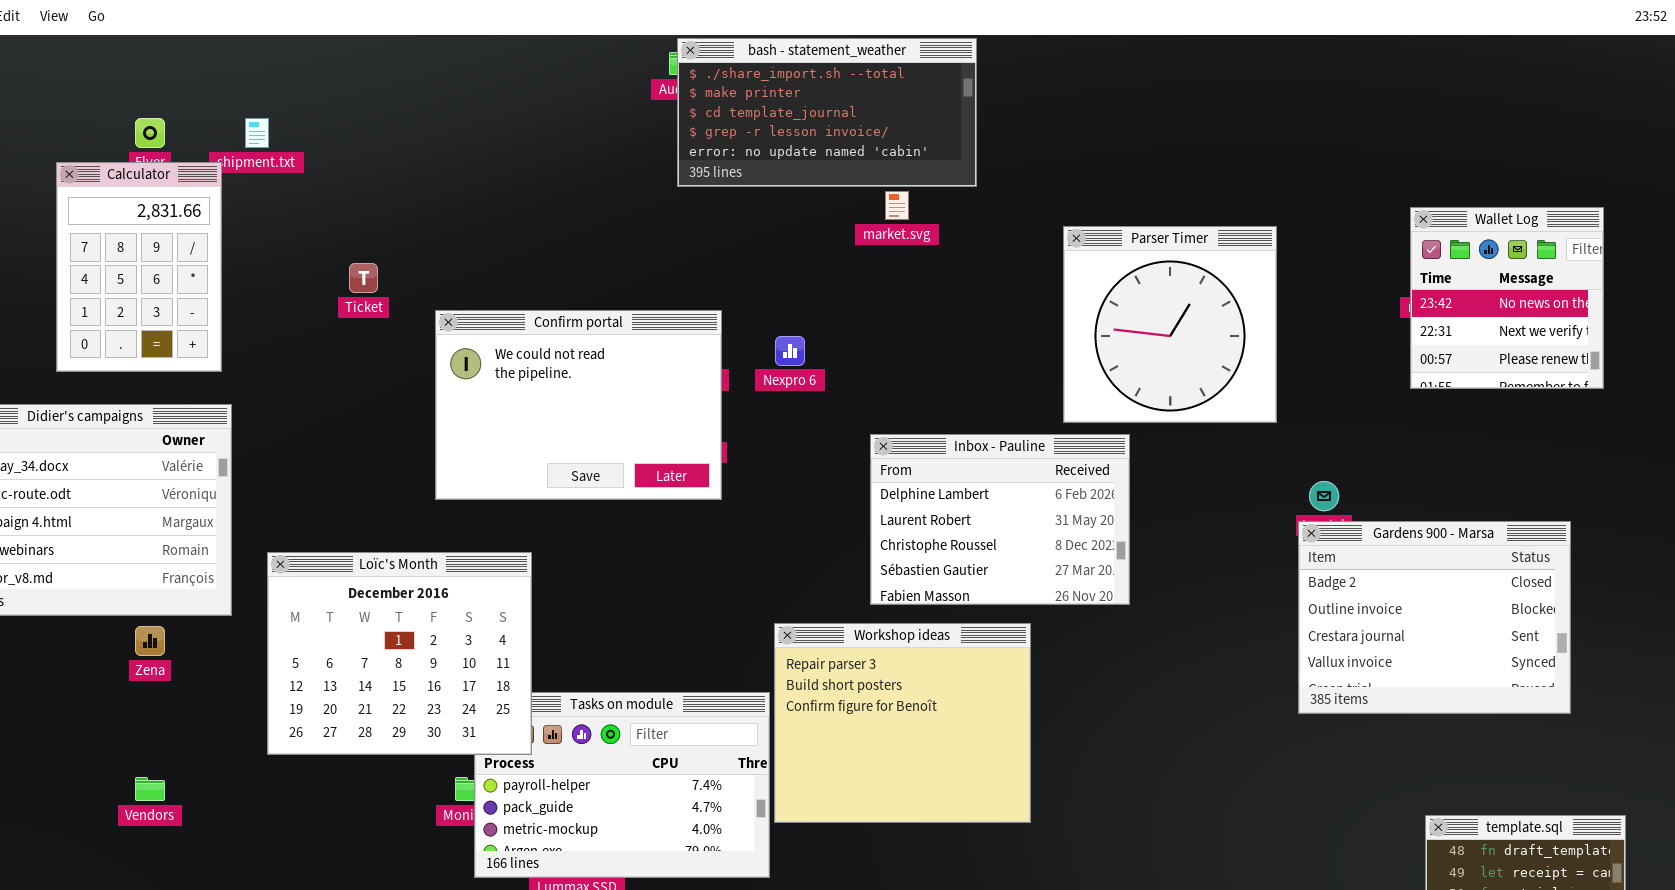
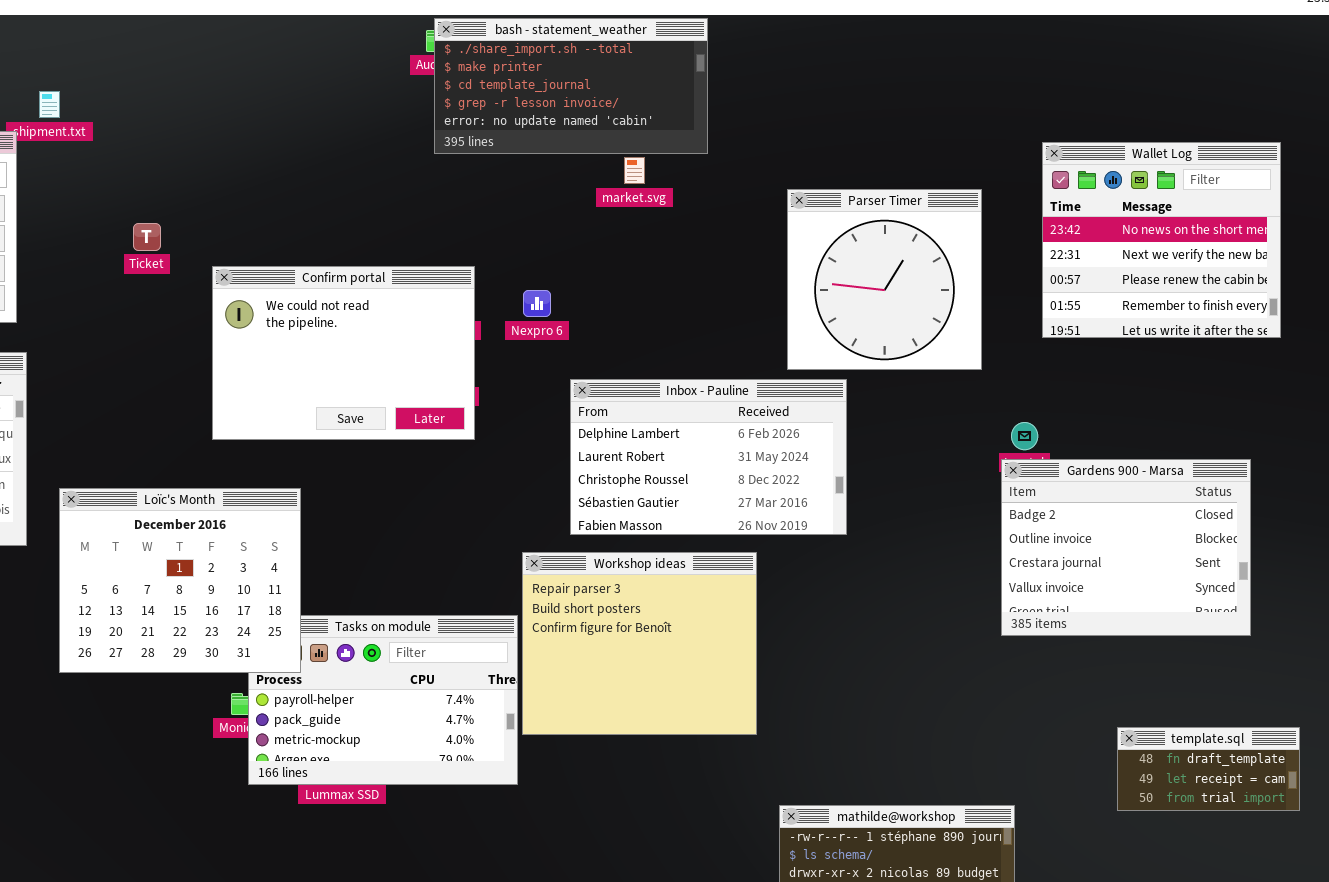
Wallet Log: [1410,207,1604,389] -> [1042,142,1281,338], resized
Inbox - Pauline: [870,434,1130,605] -> [570,379,847,535], resized

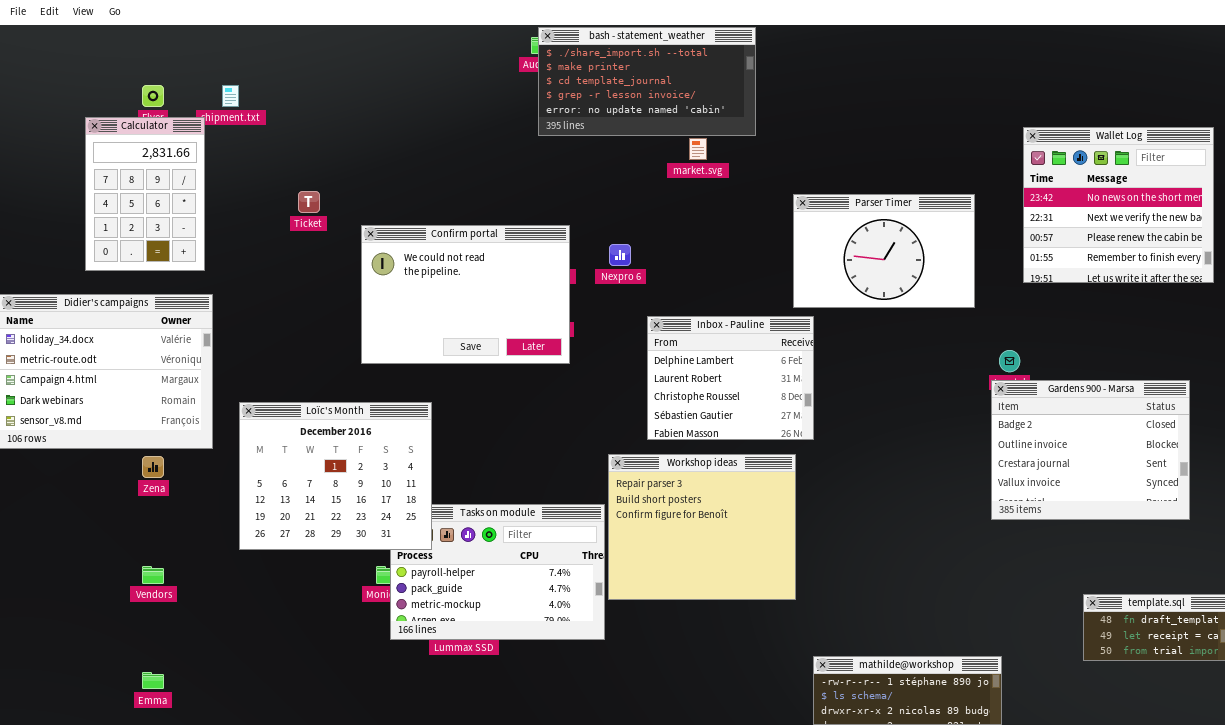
Parser Timer: [787,189,982,370] -> [793,194,975,308], resized
Inbox - Pauline: [570,379,847,535] -> [647,316,814,440], resized

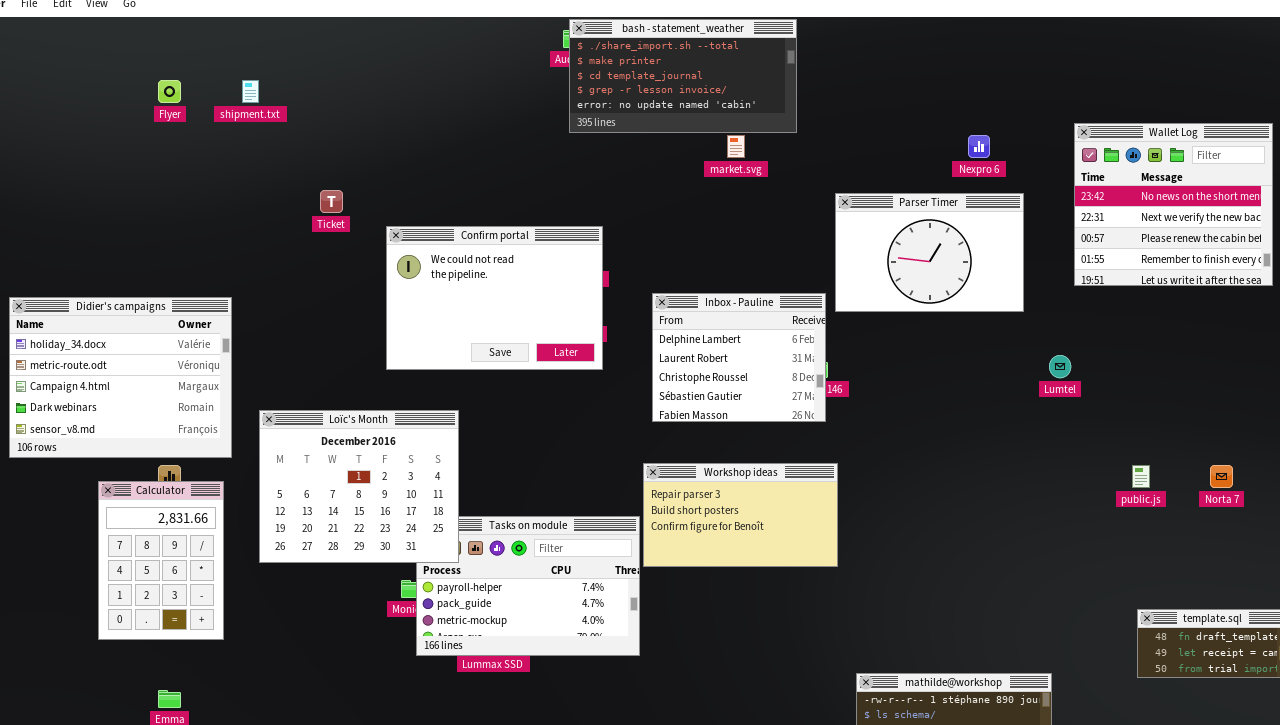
Calculator: [85,117,205,271] -> [98,481,224,640], moved
Nexpro 6: [609,244,631,266] -> [968,135,990,158], moved
Inbox - Pauline: [647,316,814,440] -> [652,293,826,422], moved
Gardens 900 - Marsa: [991,380,1190,520] -> none, closed
Workshop ideas: [608,454,796,600] -> [643,463,838,567], resized

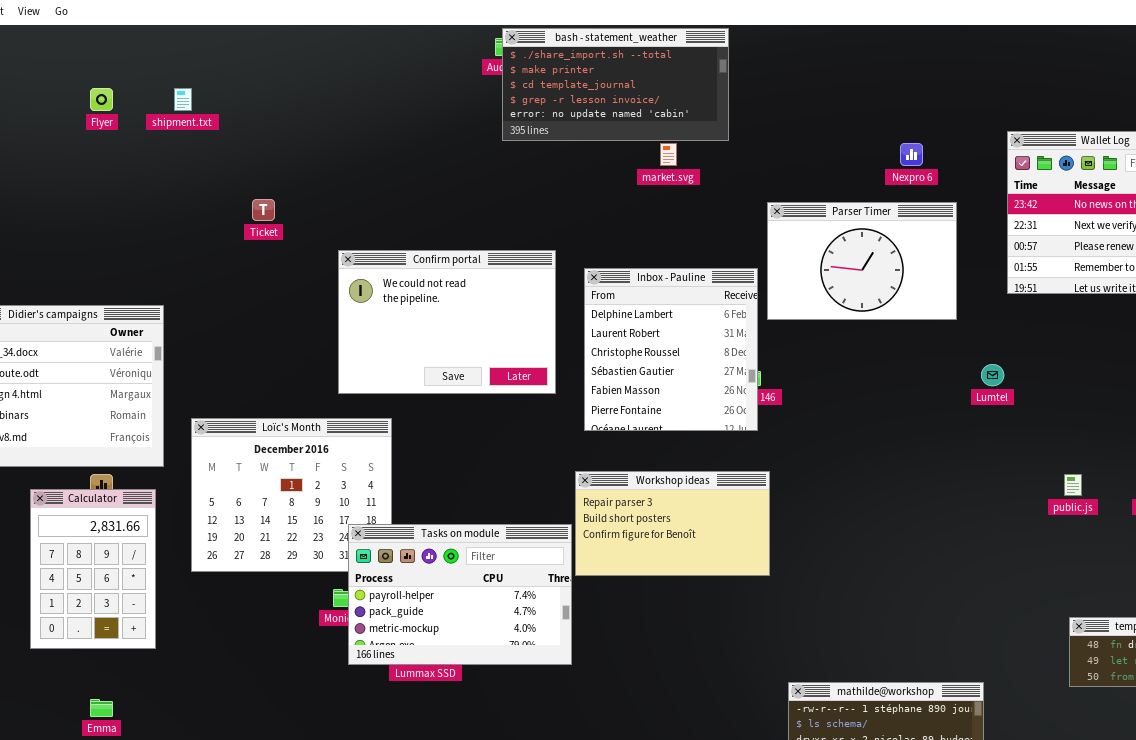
Confirm portal: [386,226,603,370] -> [338,250,556,394], moved
Inbox - Pauline: [652,293,826,422] -> [584,268,758,431], resized
Tasks on module: [416,516,640,656] -> [348,524,572,665], raised

